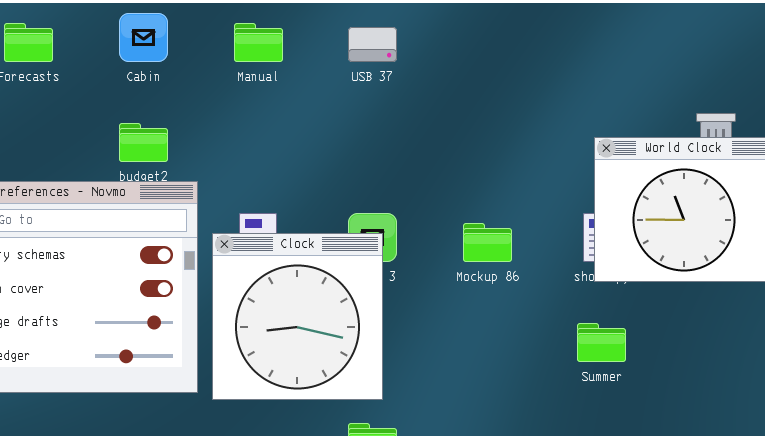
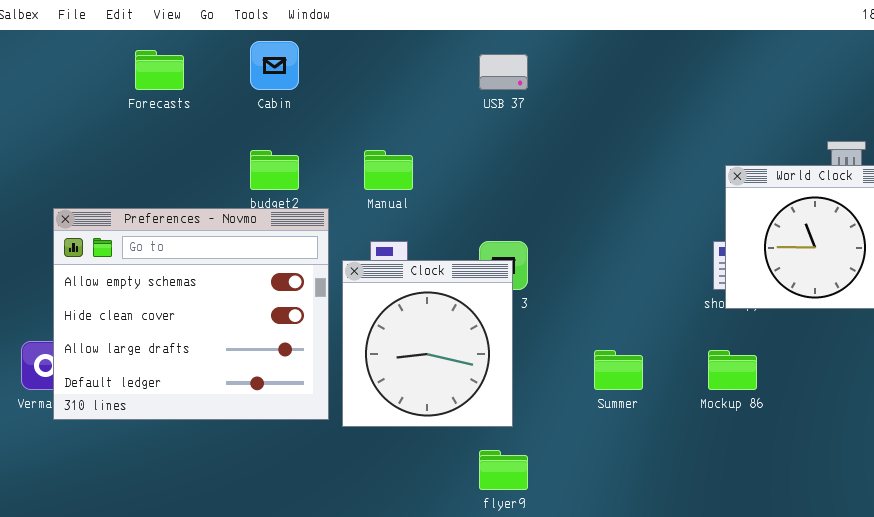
Manual: [234,23,283,62] -> [364,150,413,190], moved
Mockup 86: [463,223,512,262] -> [708,350,757,390], moved
Summer: [577,323,626,362] -> [594,350,643,390], moved

